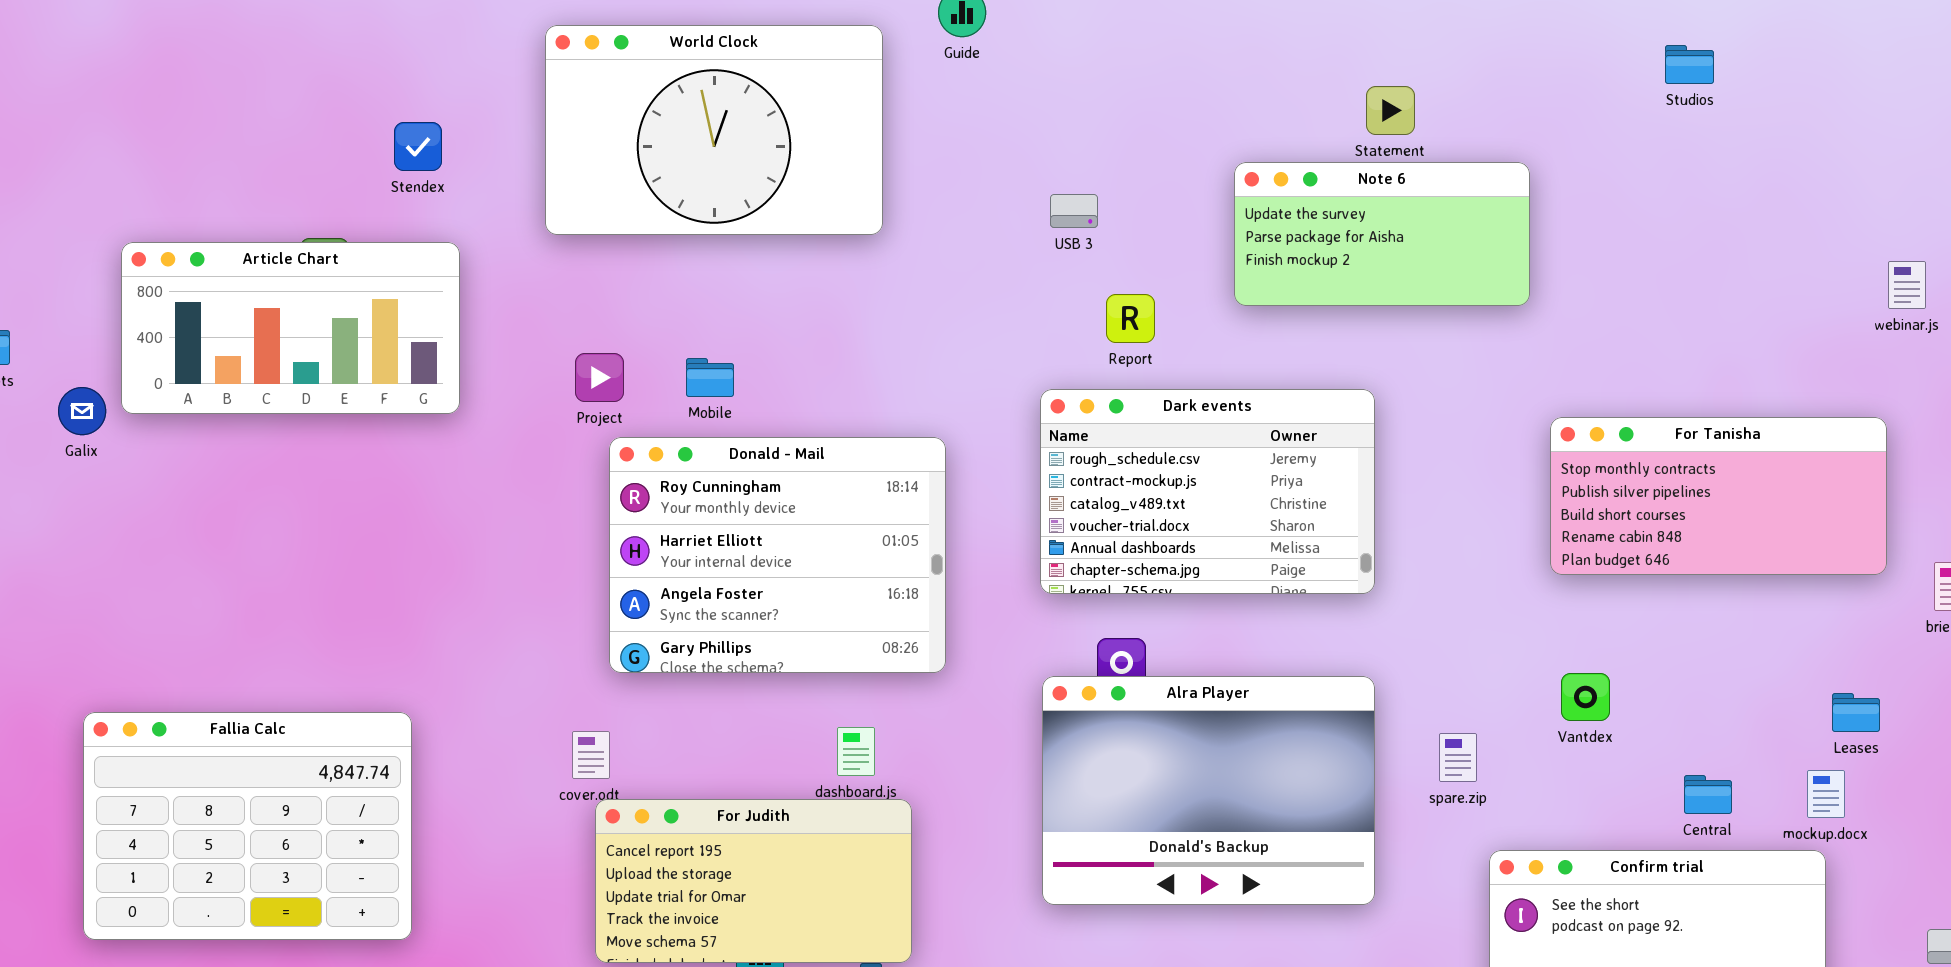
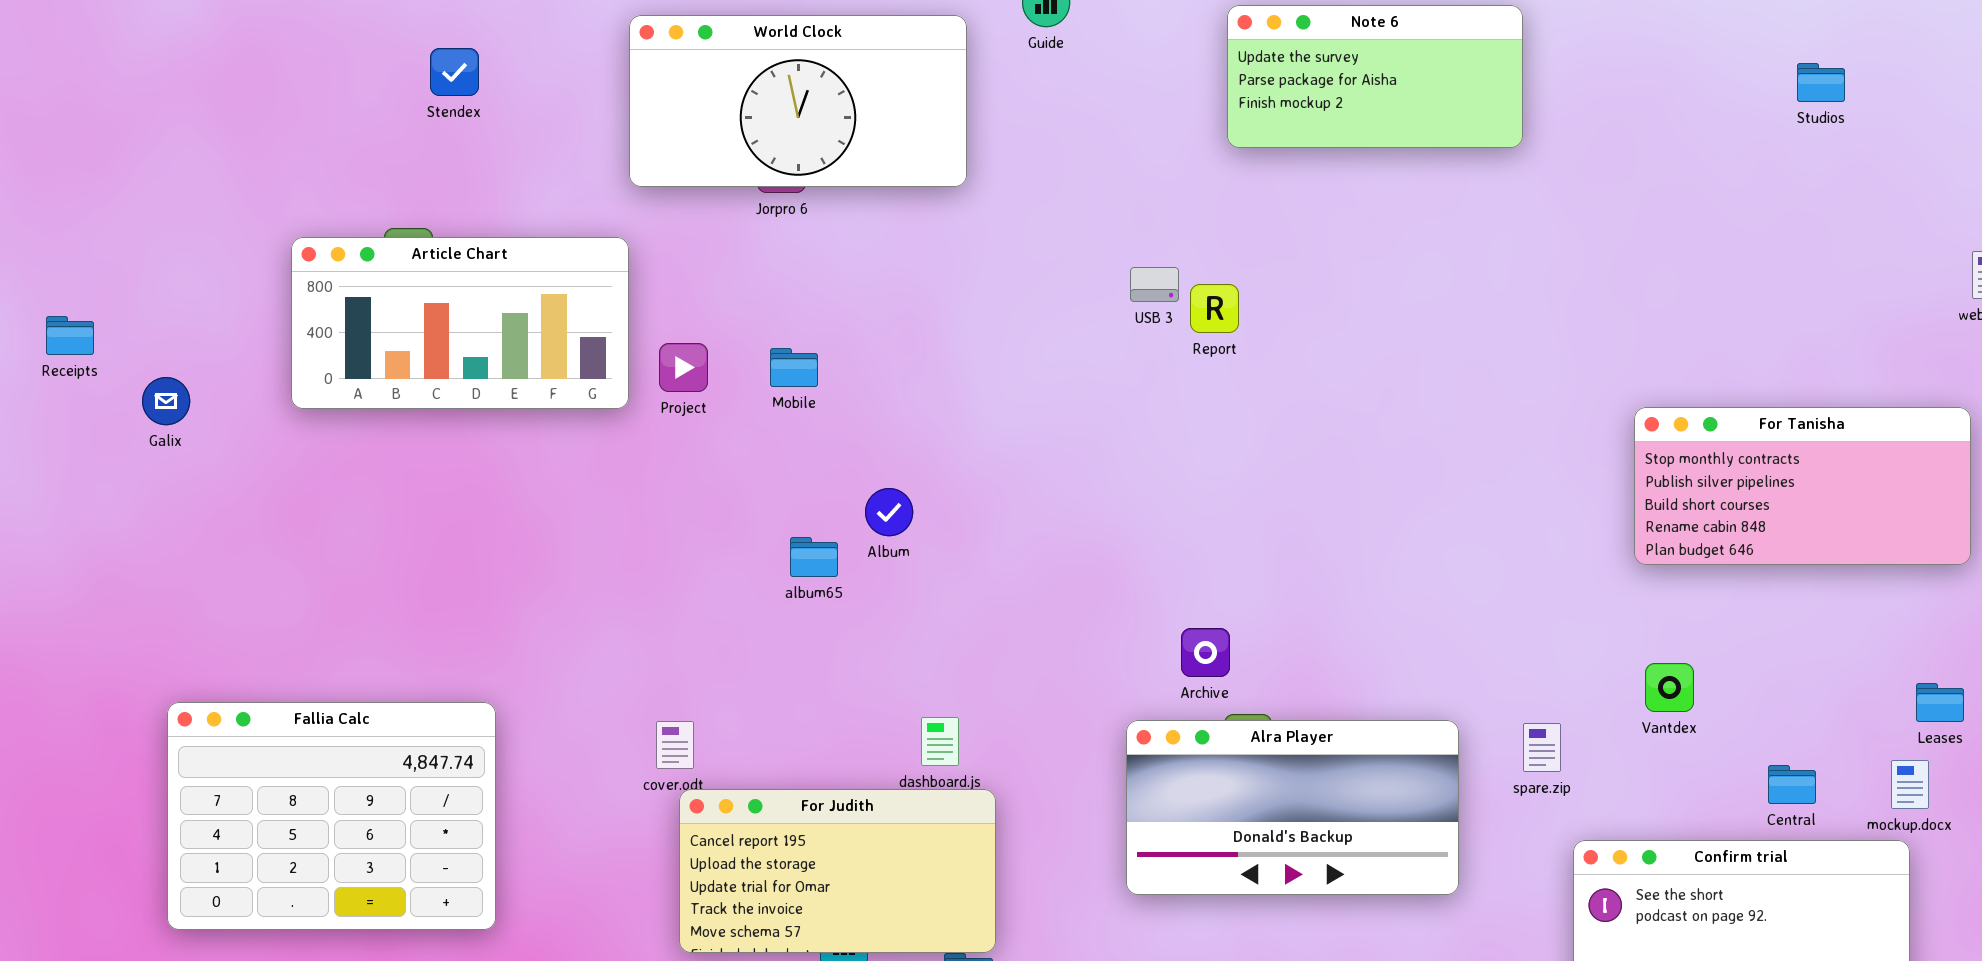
World Clock: [545,25,883,235] -> [629,15,967,187], resized
Studios: [1665,45,1714,84] -> [1797,63,1845,102], moved
Stendex: [394,122,442,171] -> [430,48,479,96], moved
Note 6: [1234,162,1530,306] -> [1227,5,1523,148], moved
USB 3: [1050,194,1098,228] -> [1130,267,1179,302], moved
Article Chart: [121,242,460,414] -> [291,237,629,409], moved
Dark events: [1040,389,1375,594] -> none, closed
Donald - Mail: [609,437,946,673] -> none, closed
Alra Player: [1042,676,1375,905] -> [1126,720,1459,895], resized

